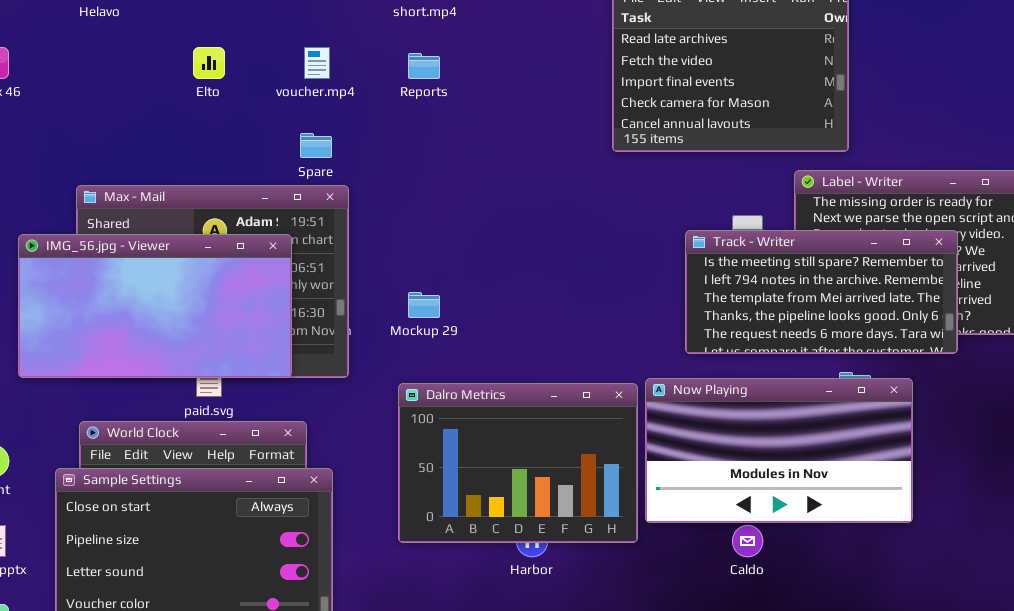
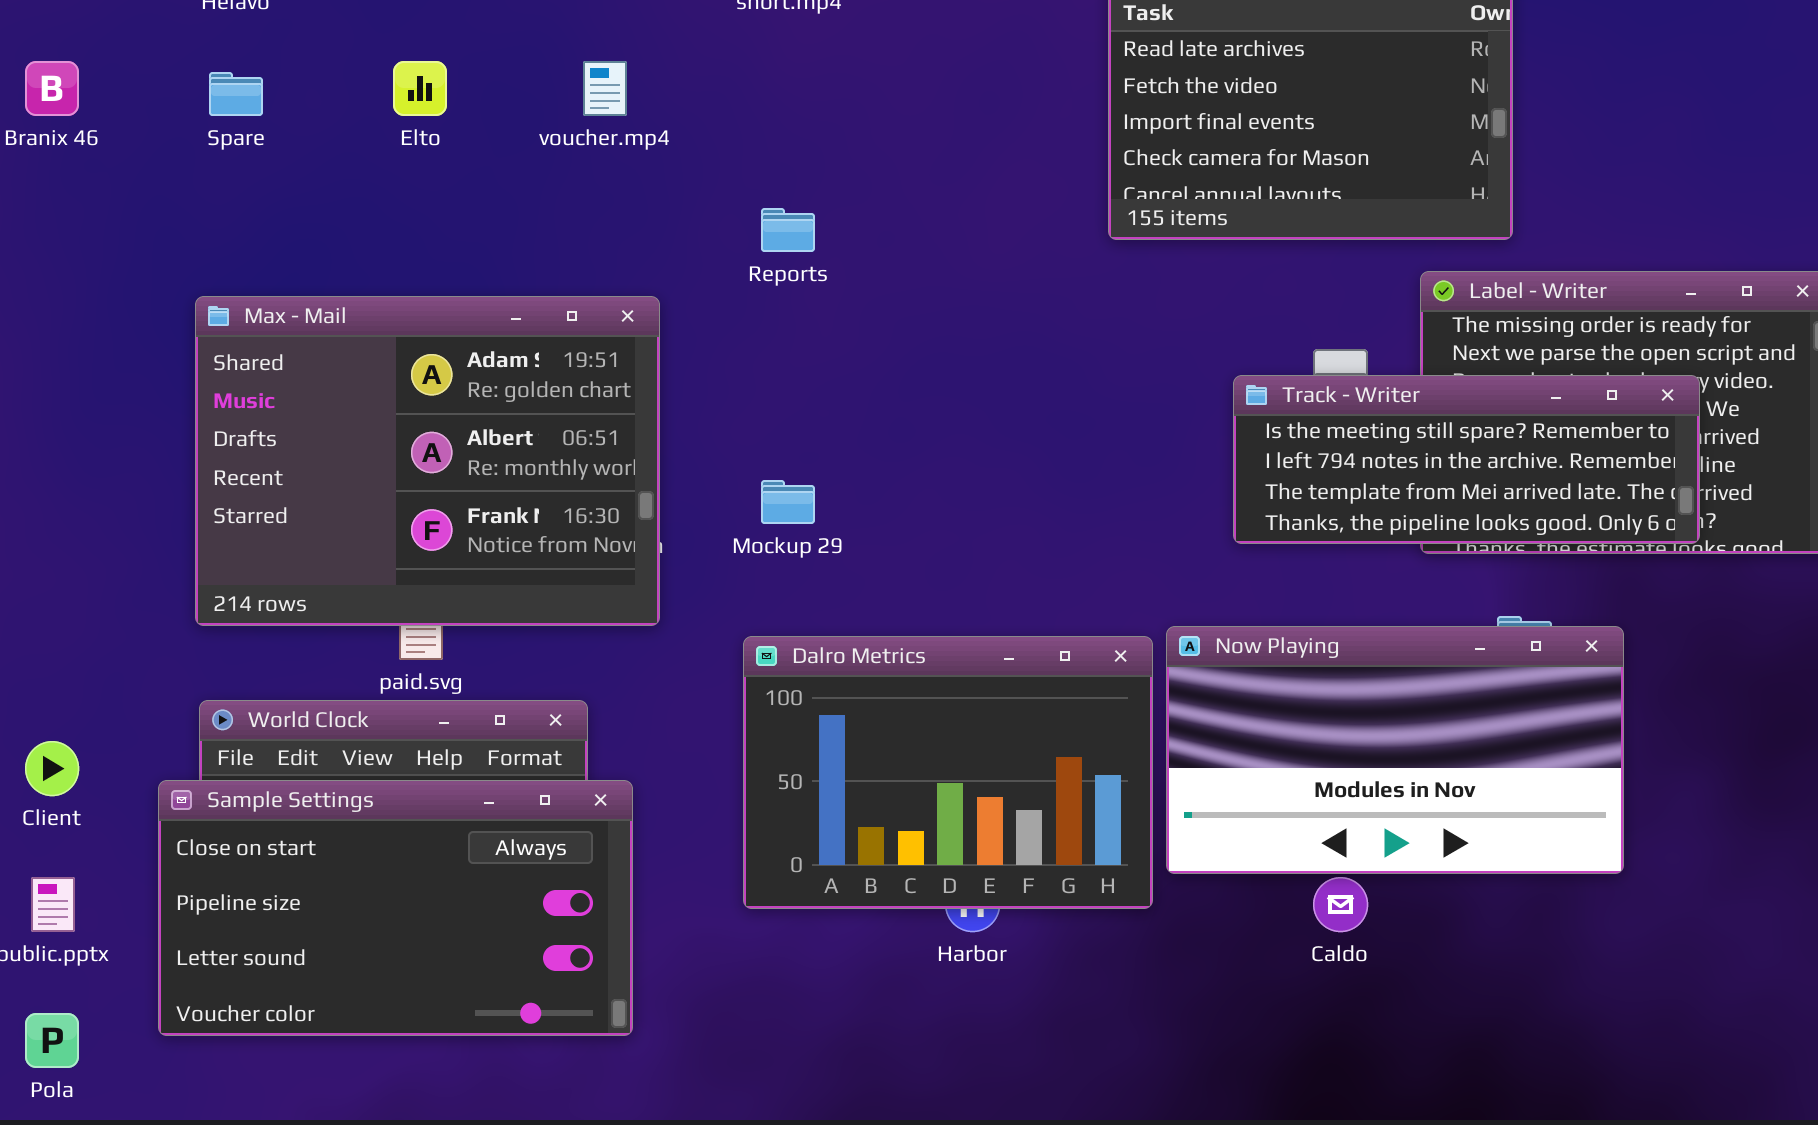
Reports: [408,53,440,79] -> [761,208,815,252], moved
Spare: [300,133,332,158] -> [209,72,263,116], moved
Track - Writer: [685,230,958,354] -> [1233,375,1700,544], resized
IMG_56.jpg - Viewer: [18,234,292,378] -> none, closed

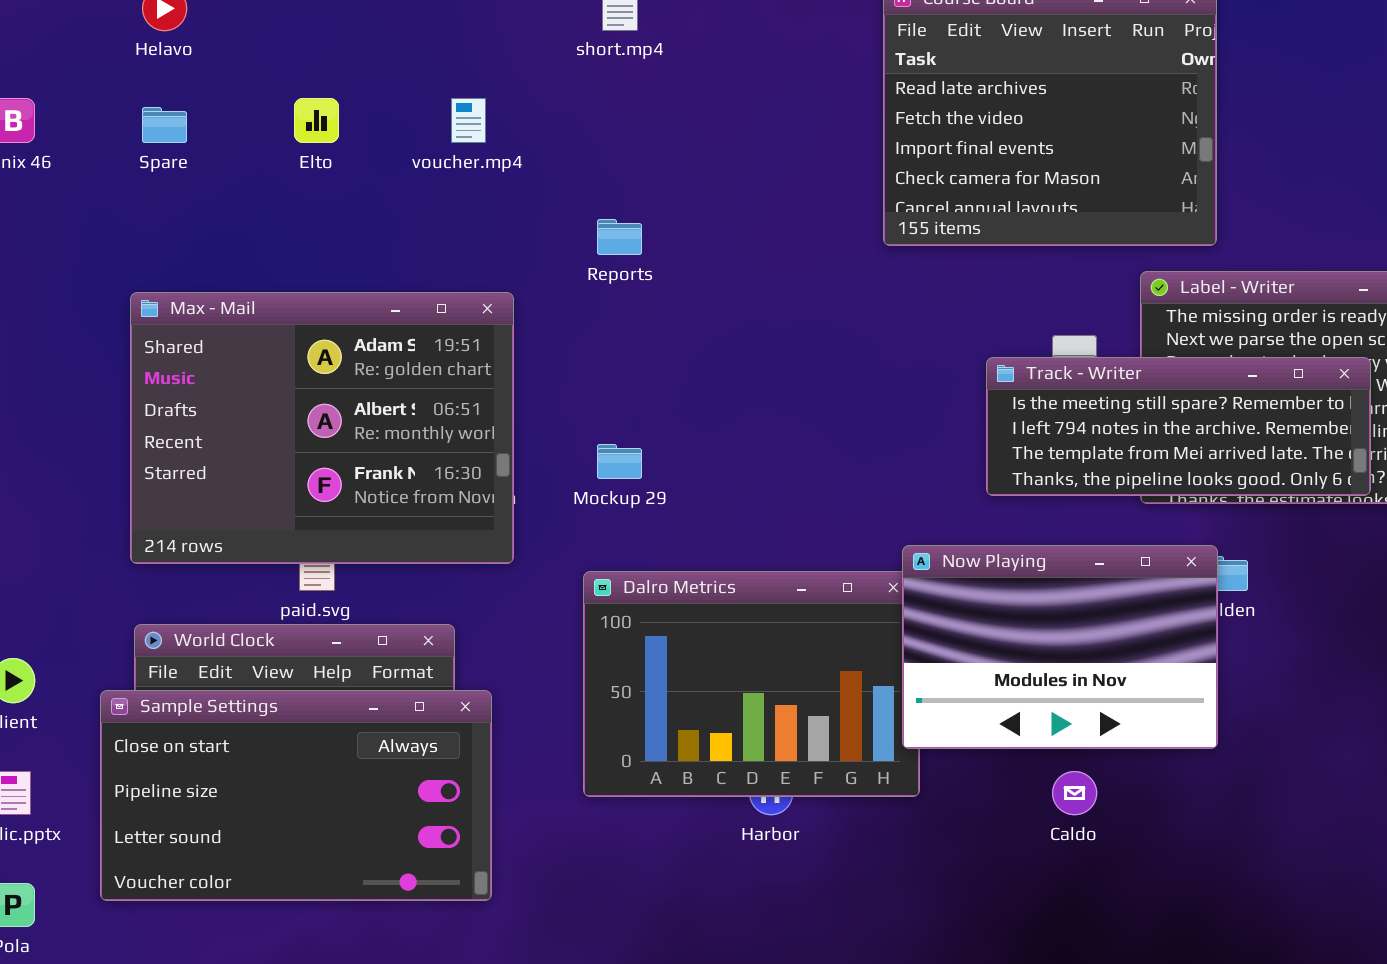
Now Playing: [1166,626,1624,874] -> [902,545,1218,749], moved, resized

